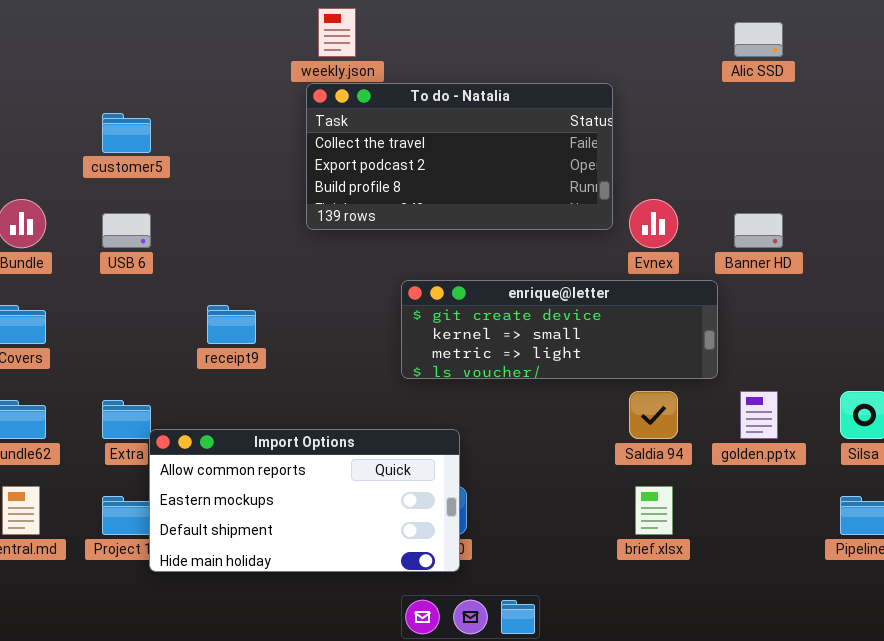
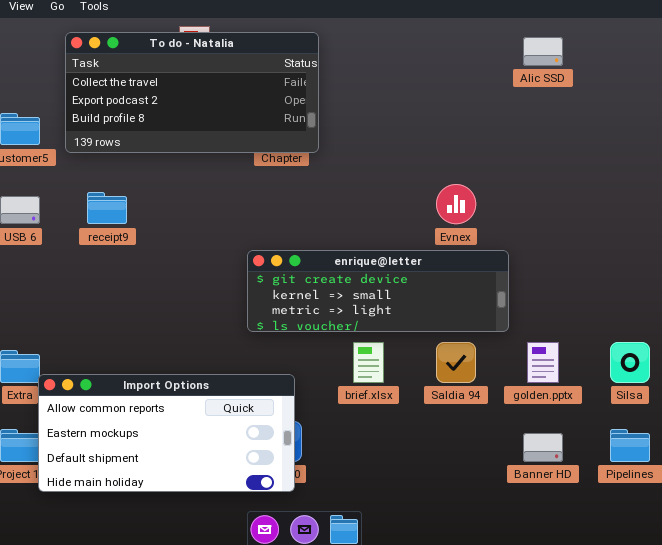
To do - Natalia: [306,83,613,230] -> [65,32,319,153], moved
Banner HD: [734,213,783,248] -> [523,433,563,462], moved
receipt9: [207,305,256,344] -> [87,192,127,224], moved
brief.xlsx: [635,486,673,535] -> [353,342,384,383], moved

